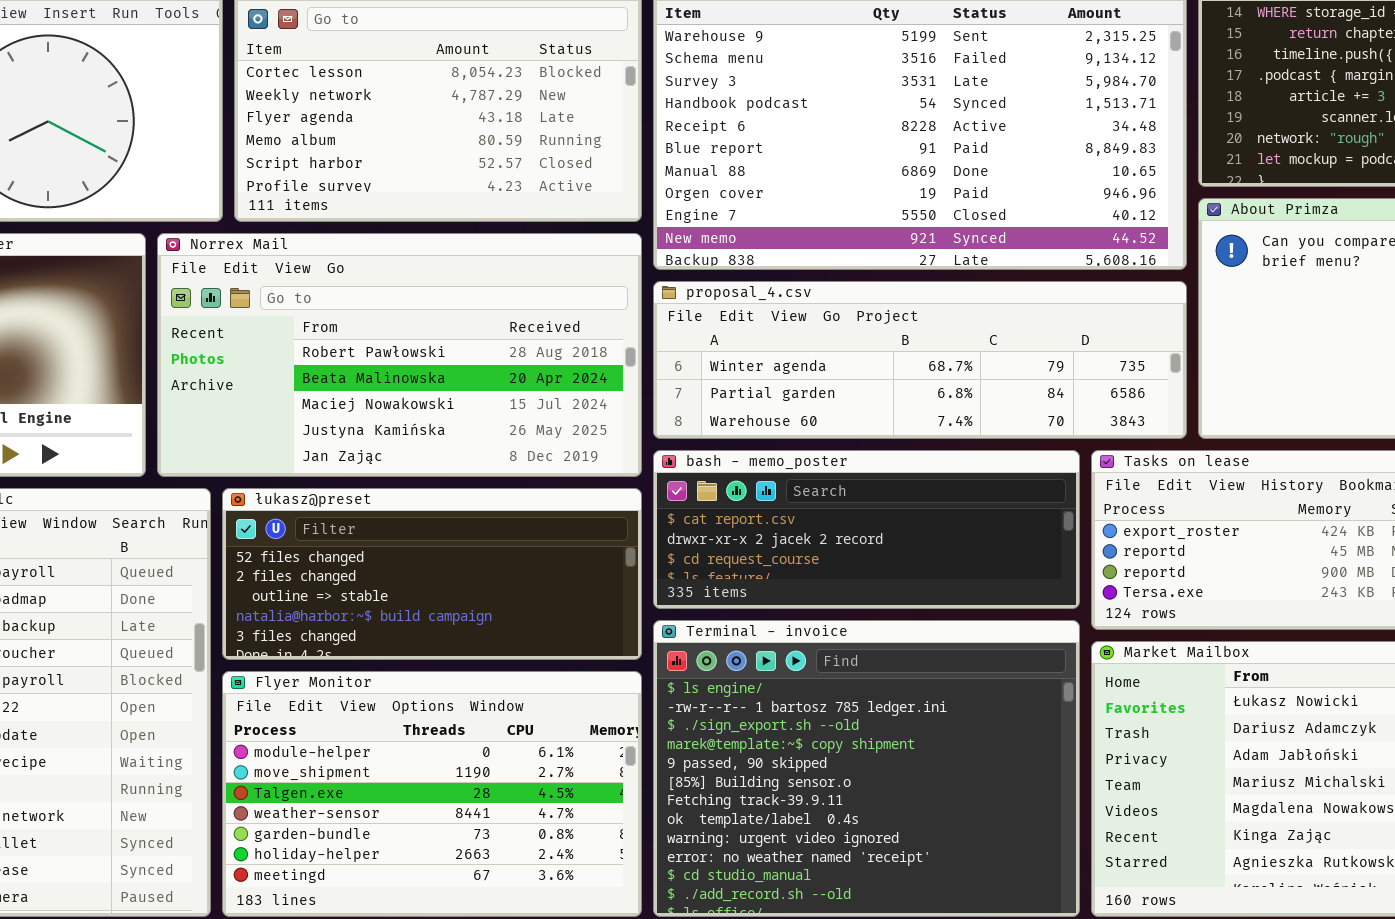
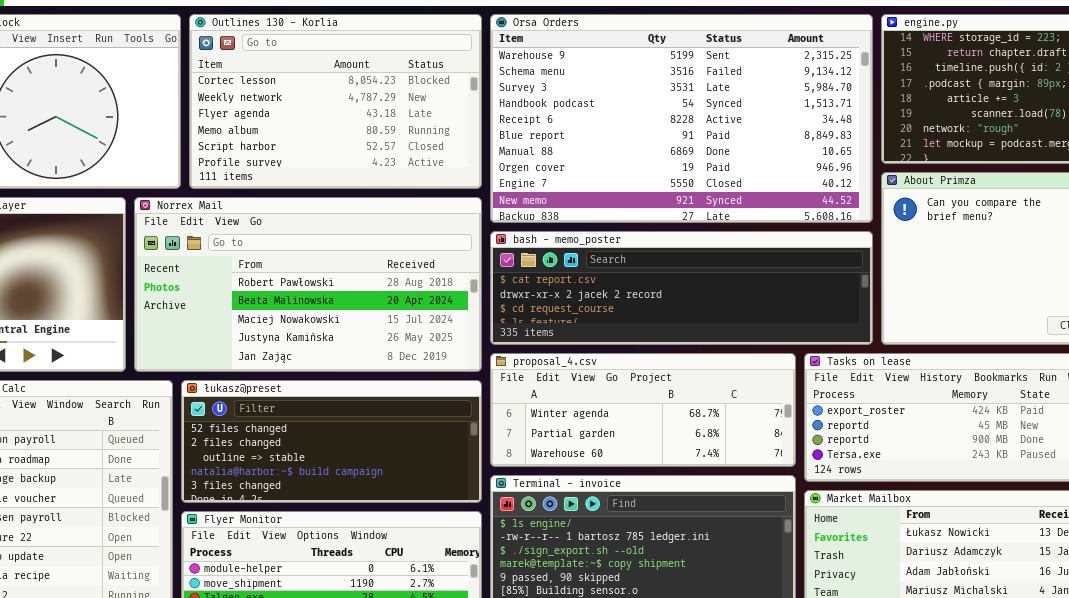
proposal_4.csv: [653,281,1187,439] -> [490,353,796,467], moved, resized
bash - memo_poster: [653,450,1080,609] -> [490,231,873,345], moved, resized

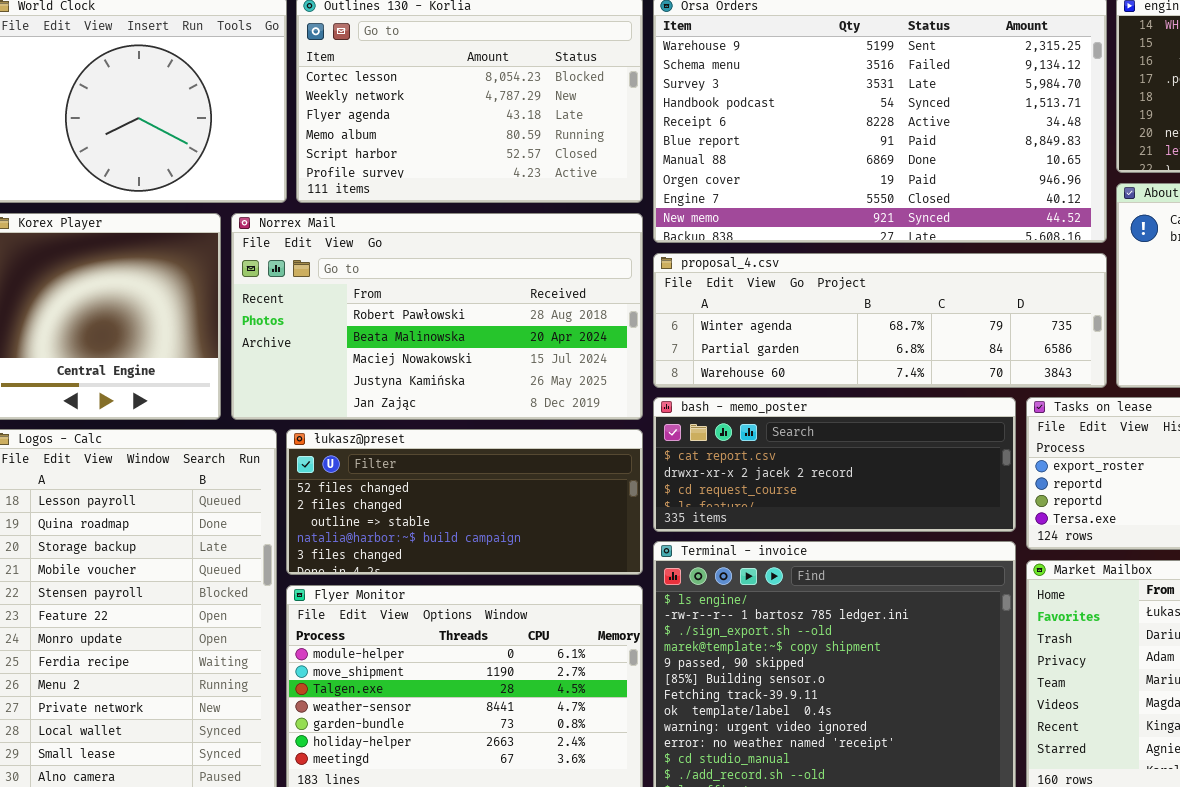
bash - memo_poster: [490,231,873,345] -> [653,397,1016,532], moved, resized
proposal_4.csv: [490,353,796,467] -> [653,253,1107,388], moved, resized

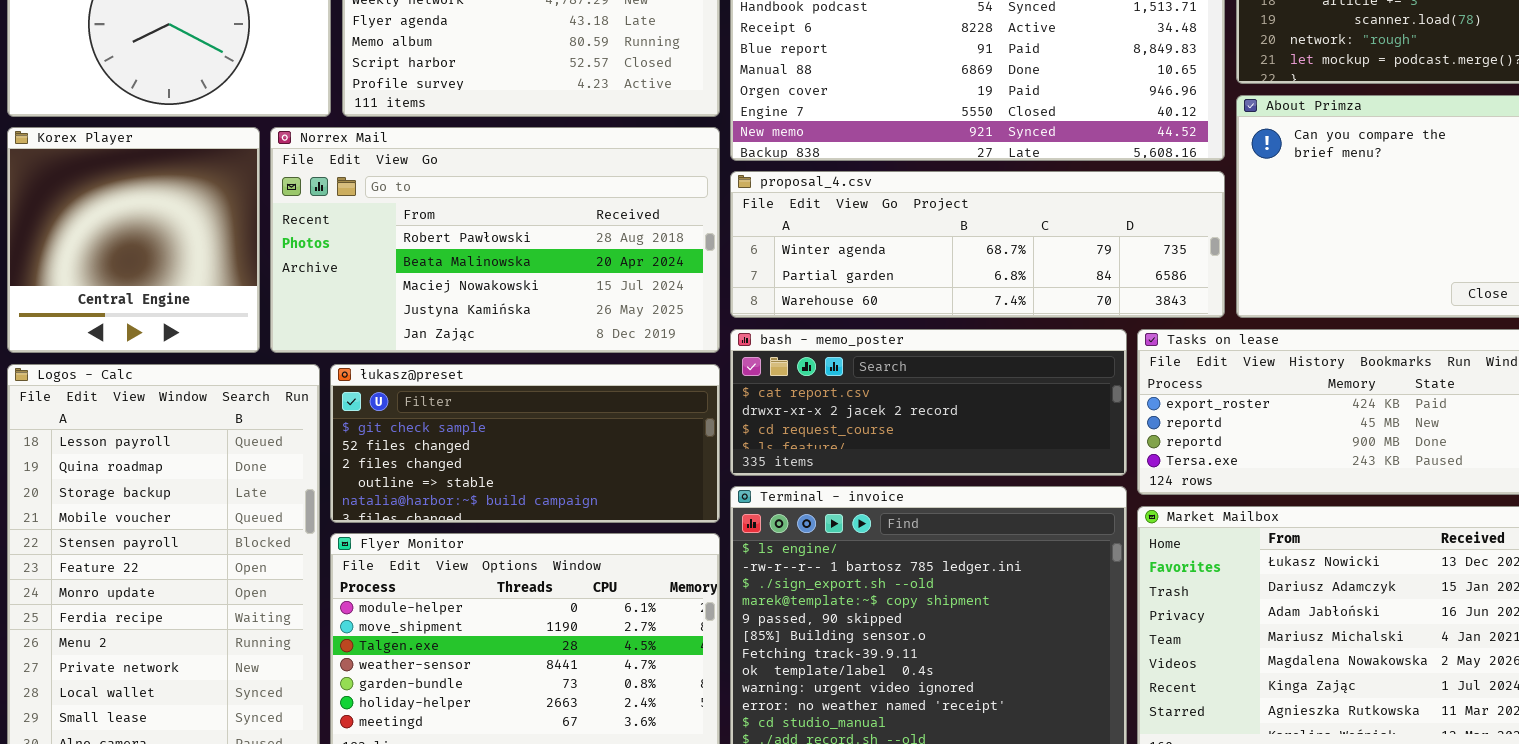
łukasz@preset: [286,429,643,575] -> [330,364,720,523], scrolled up 1 row

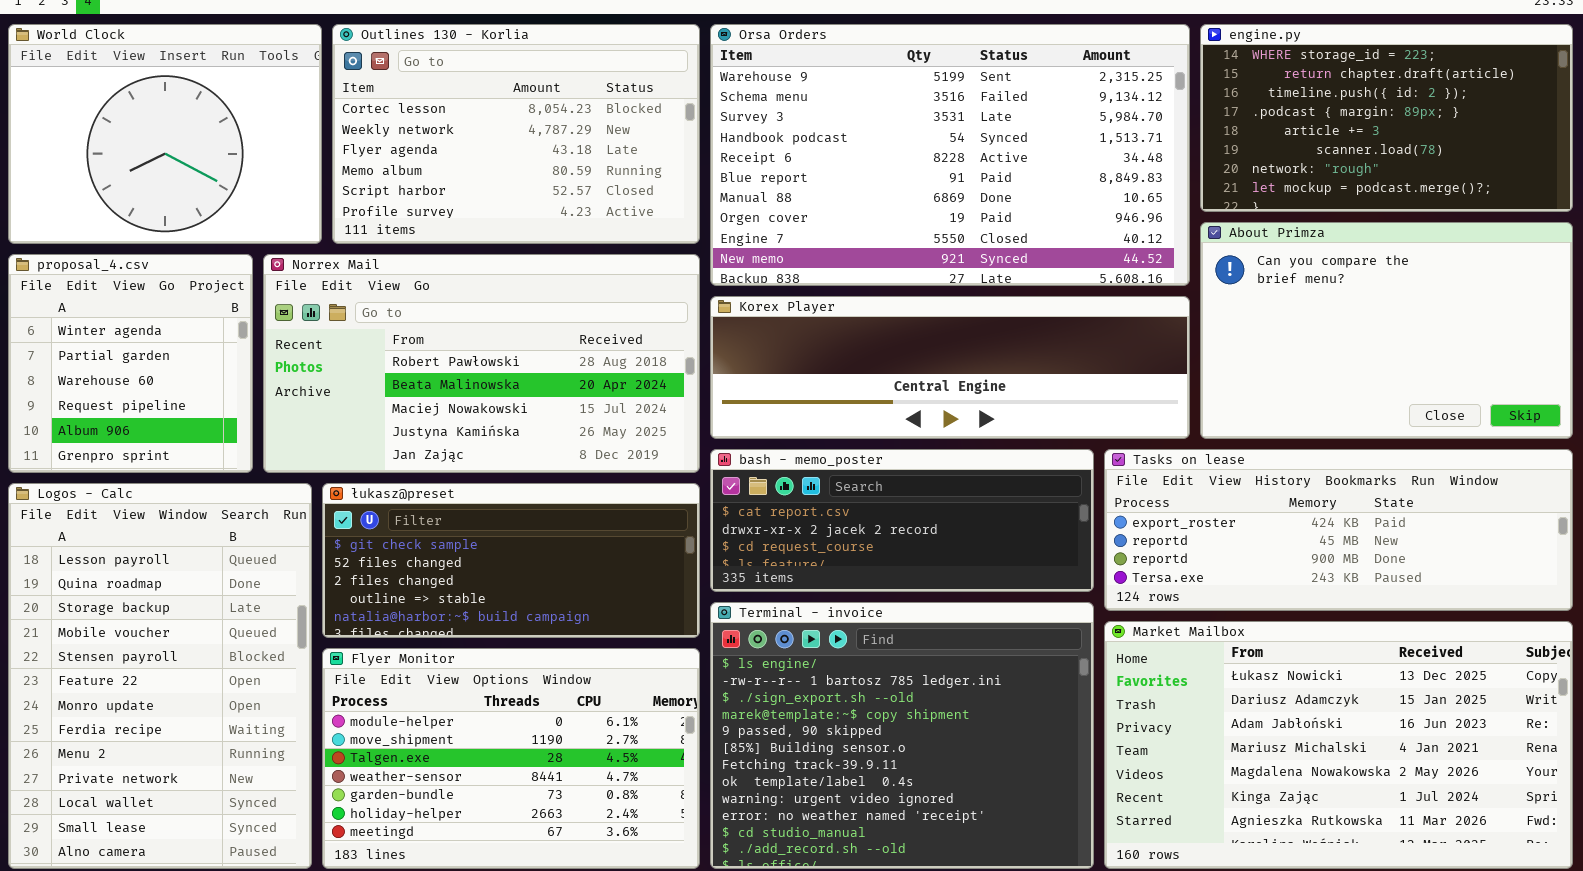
Korex Player: [7,127,260,353] -> [710,296,1190,439], moved, resized
proposal_4.csv: [730,171,1225,318] -> [8,254,253,473], moved, resized

